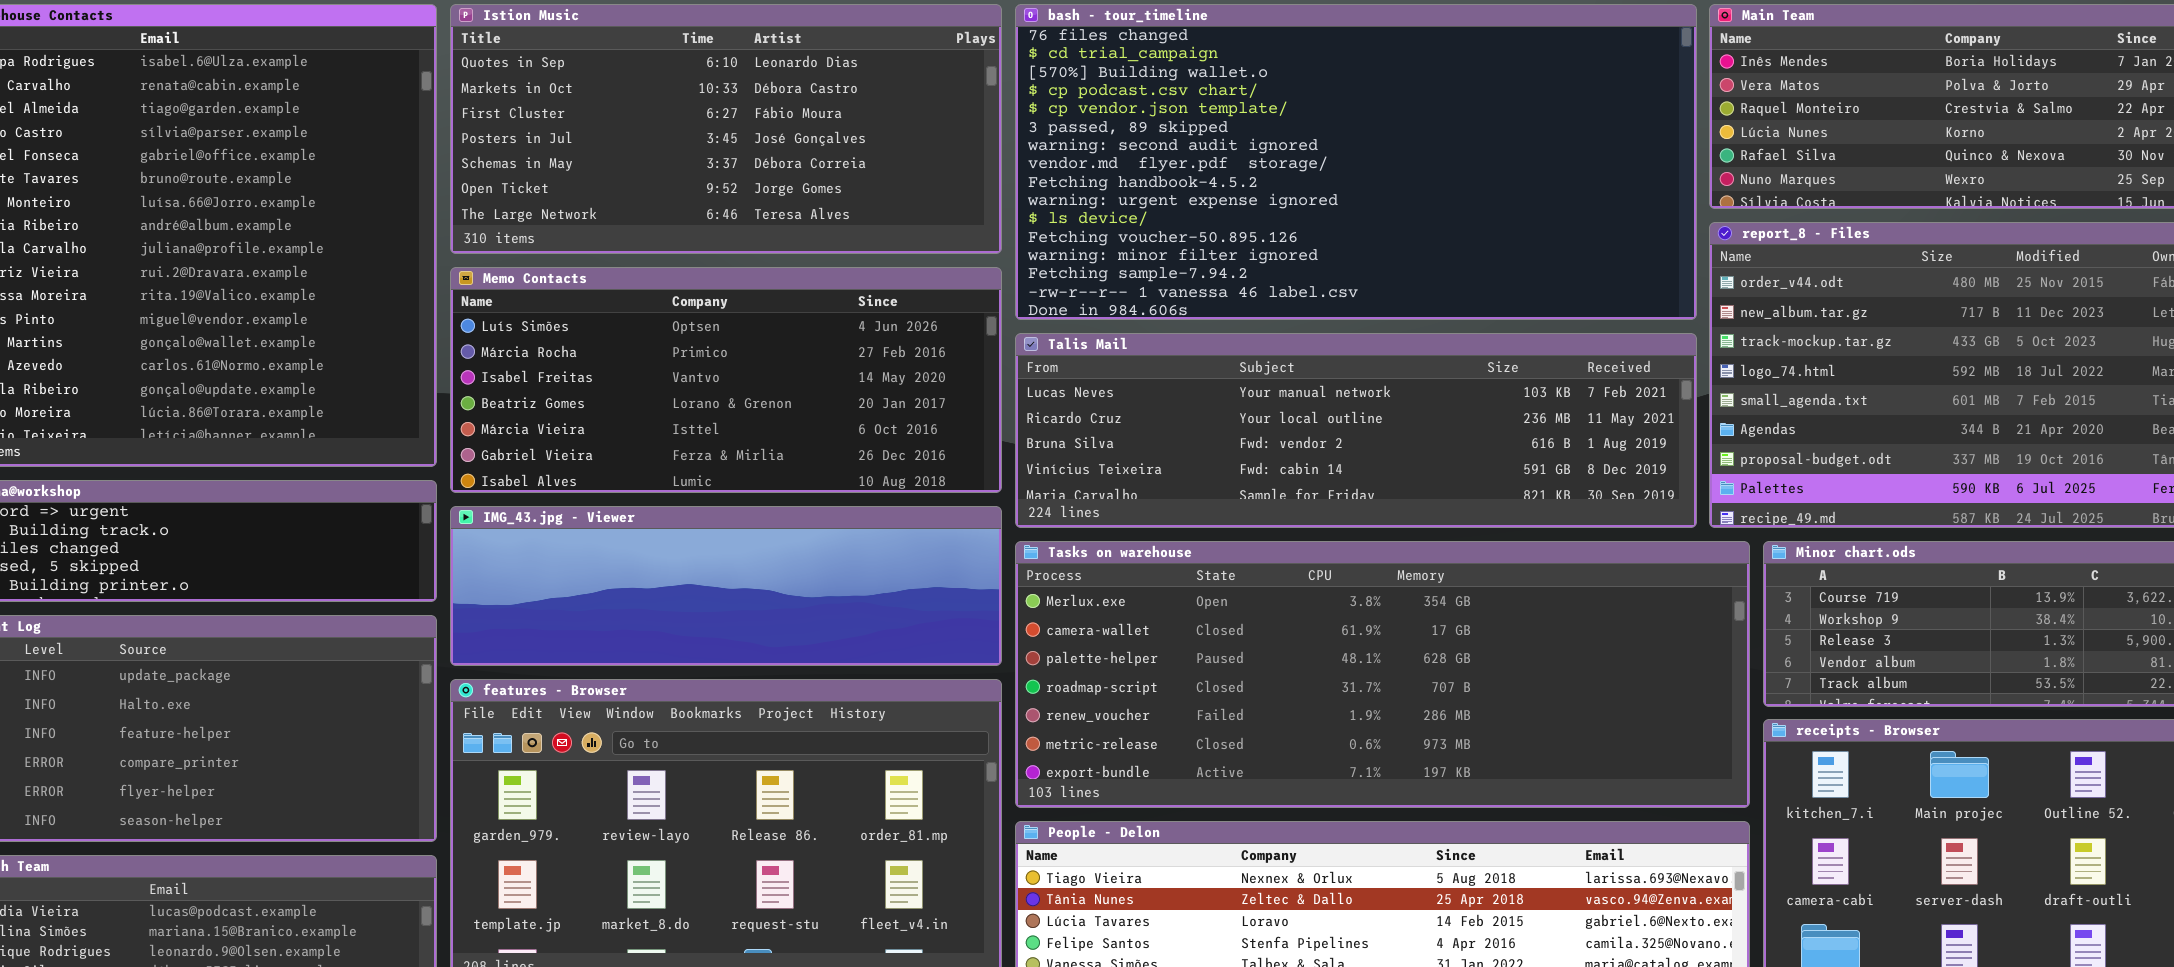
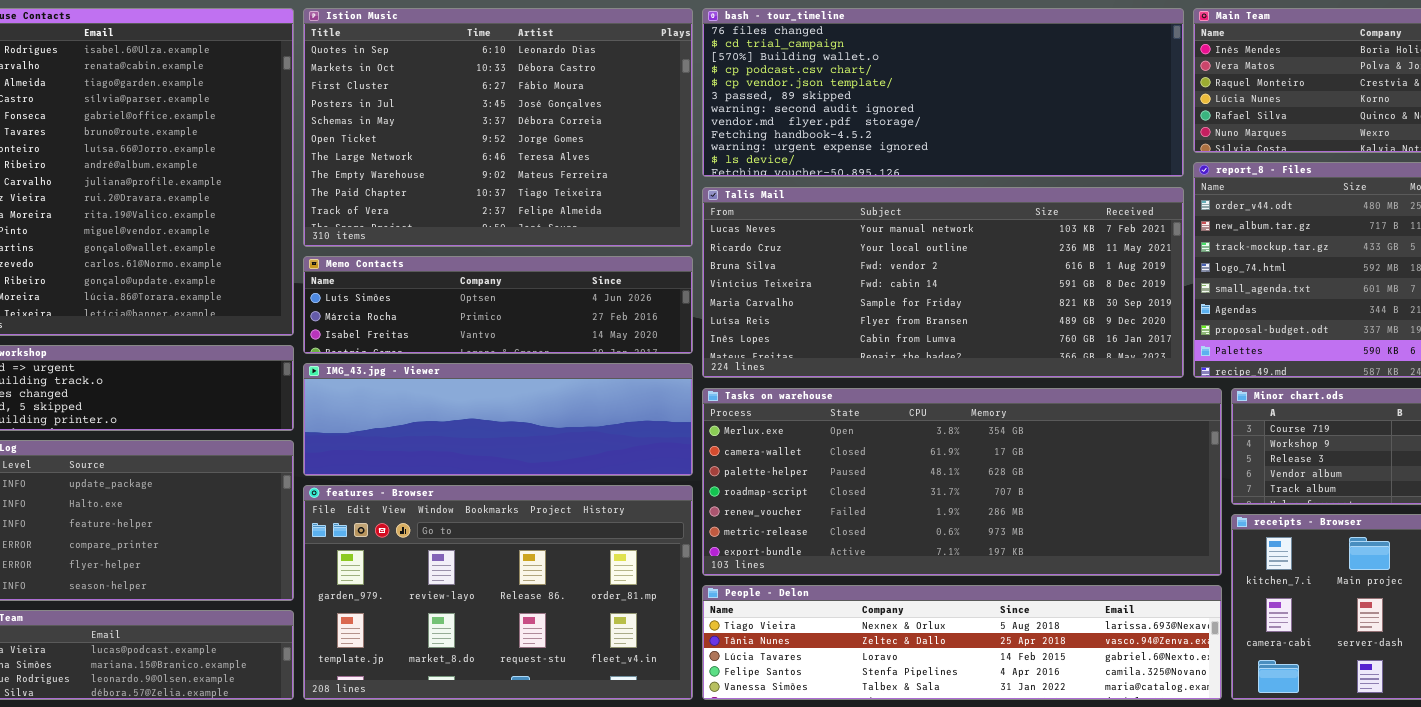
Istion Music: [450,4,1002,254] -> [303,8,693,247], resized
bash - tour_timeline: [1015,4,1697,320] -> [702,8,1184,177], resized
Memo Contacts: [450,267,1002,493] -> [303,256,693,354], resized
Talis Mail: [1015,333,1697,528] -> [702,187,1184,378], resized

